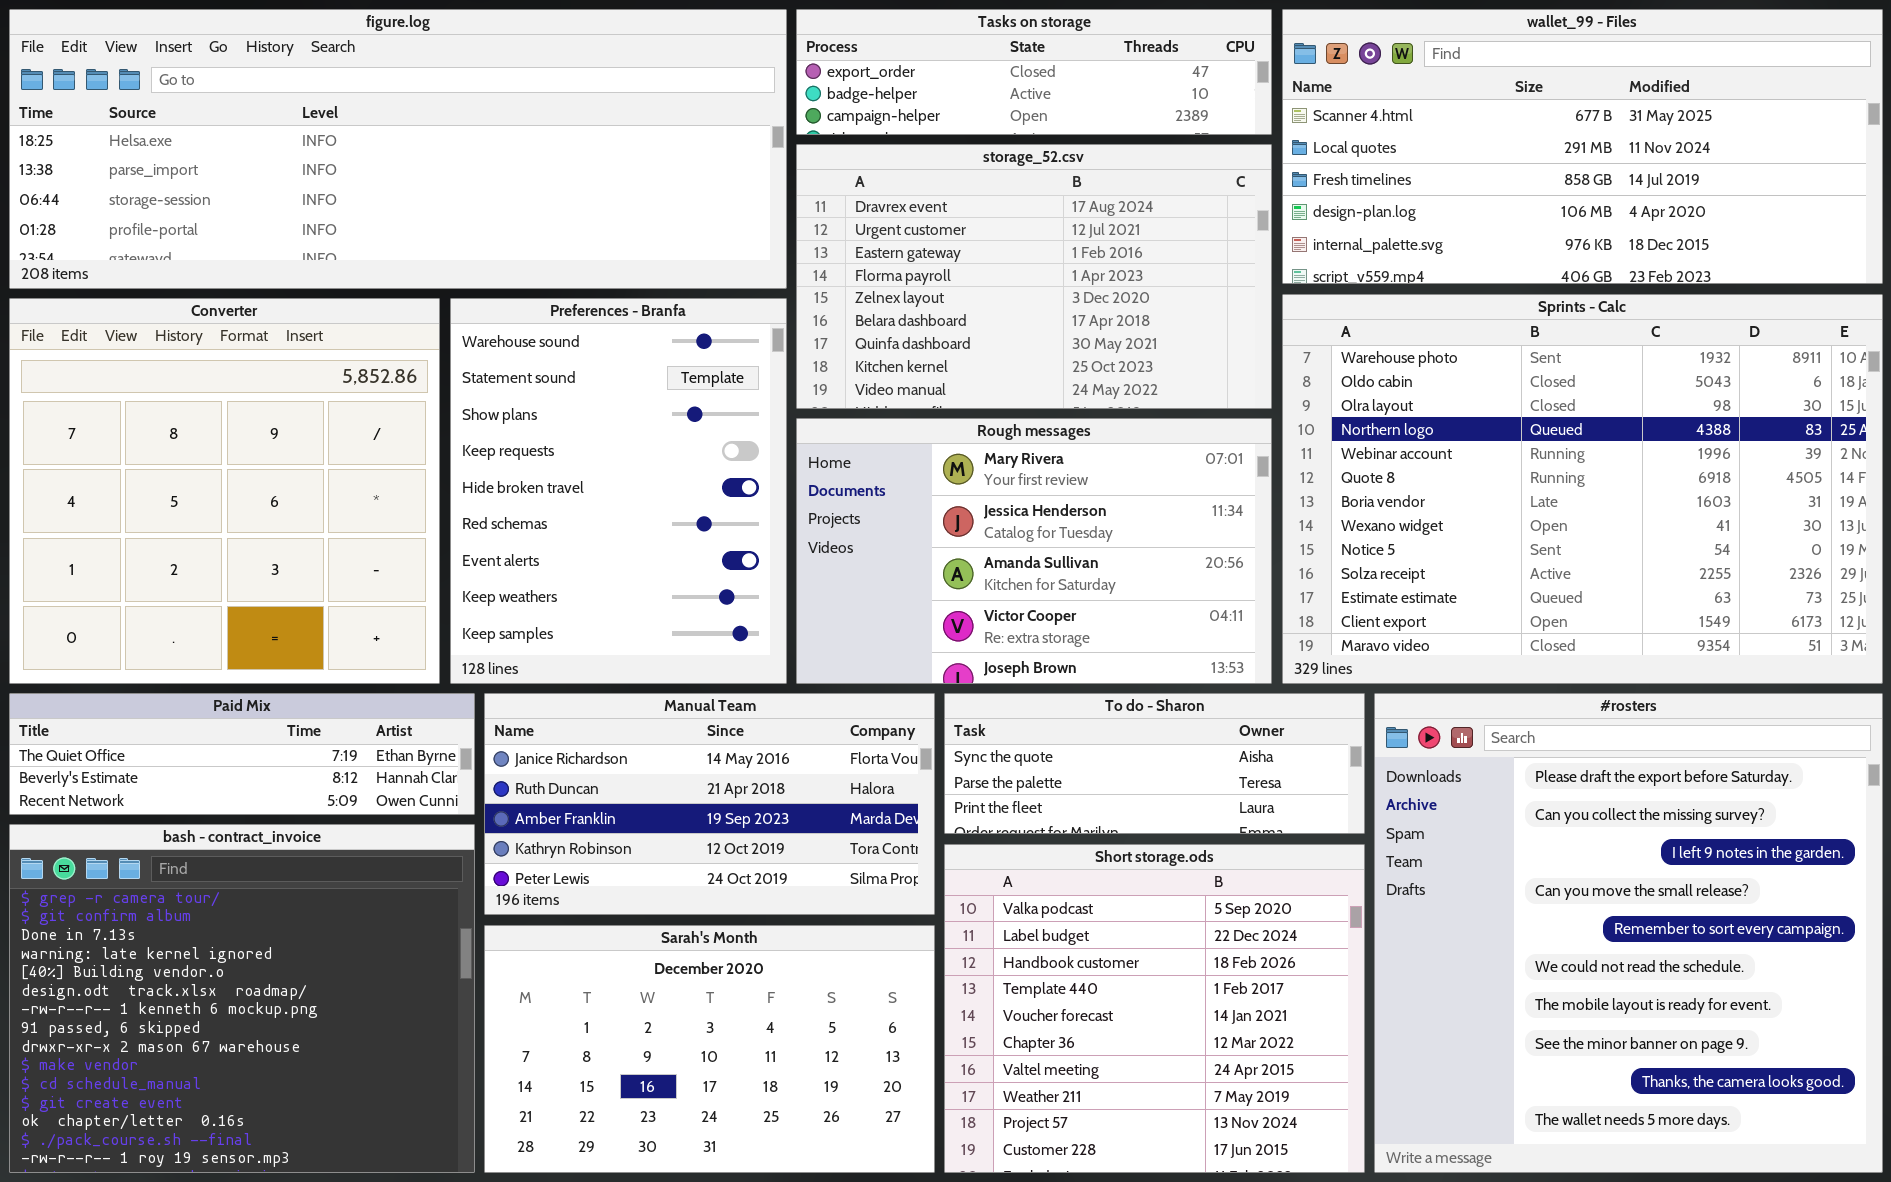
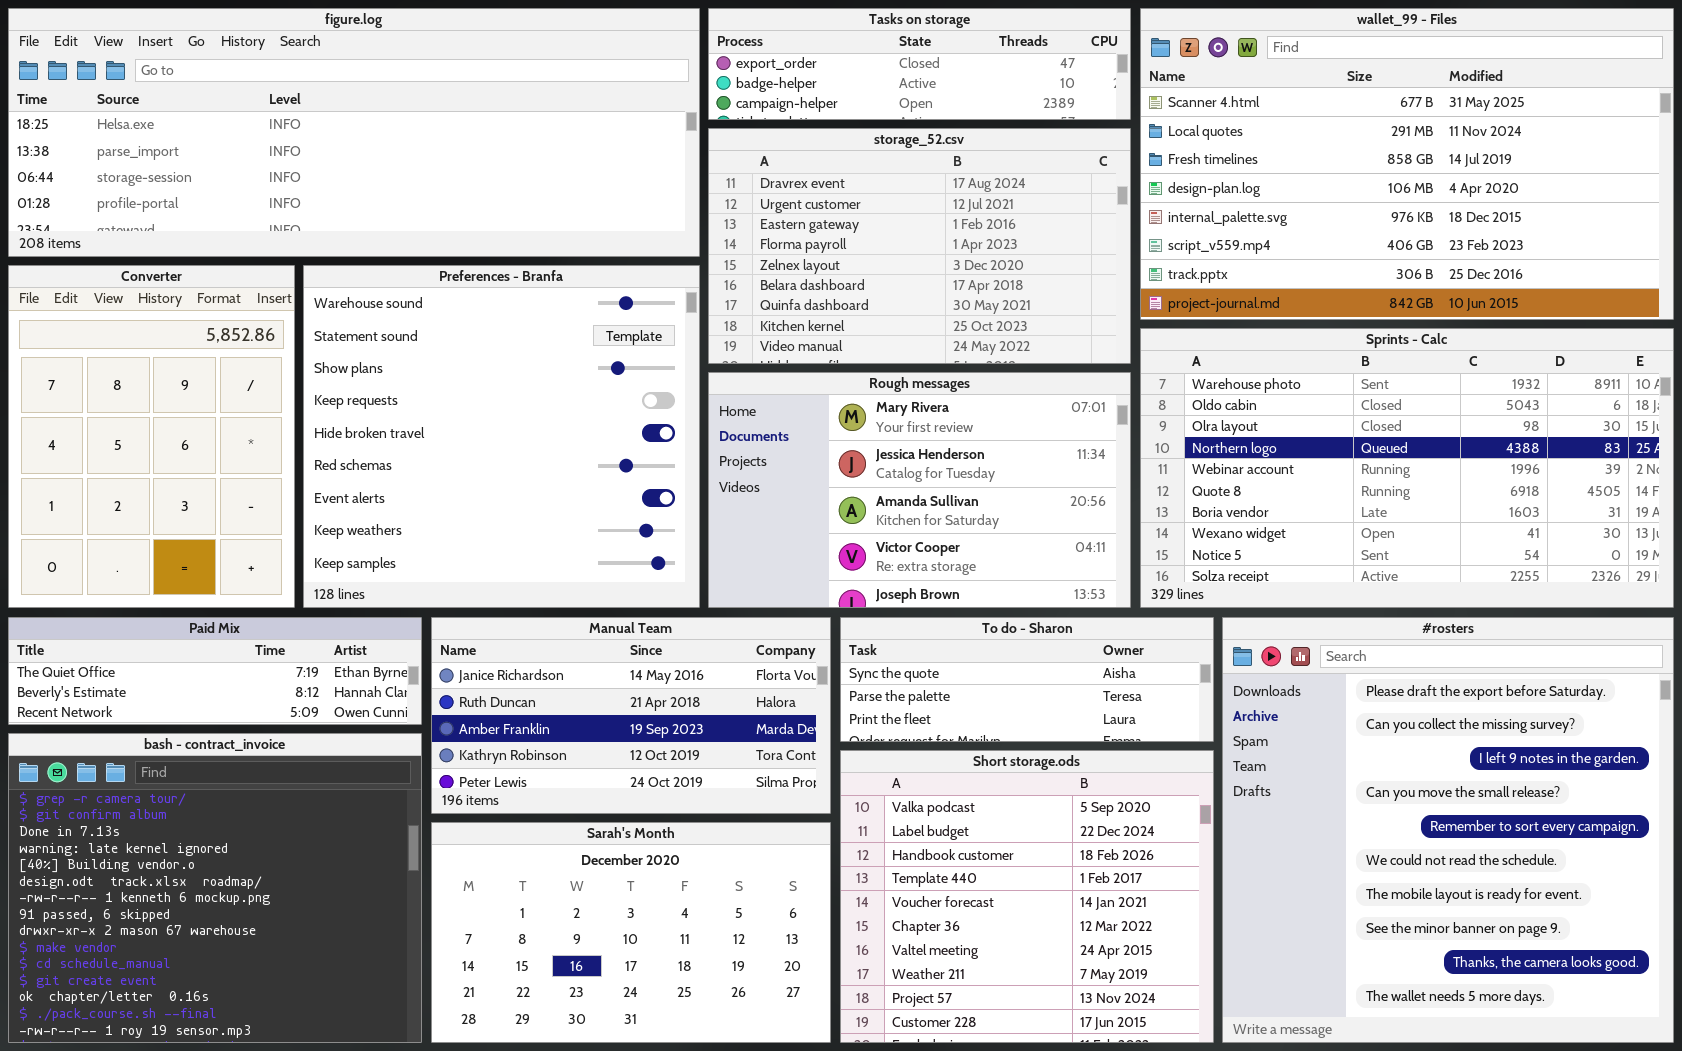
wallet_99 - Files: [1282,9,1883,284] -> [1140,8,1674,320], resized
Sprints - Calc: [1282,294,1883,684] -> [1140,328,1674,608], resized
Converter: [9,298,440,684] -> [8,265,295,608], resized
Preferences - Branfa: [450,298,787,684] -> [303,265,700,608], resized

